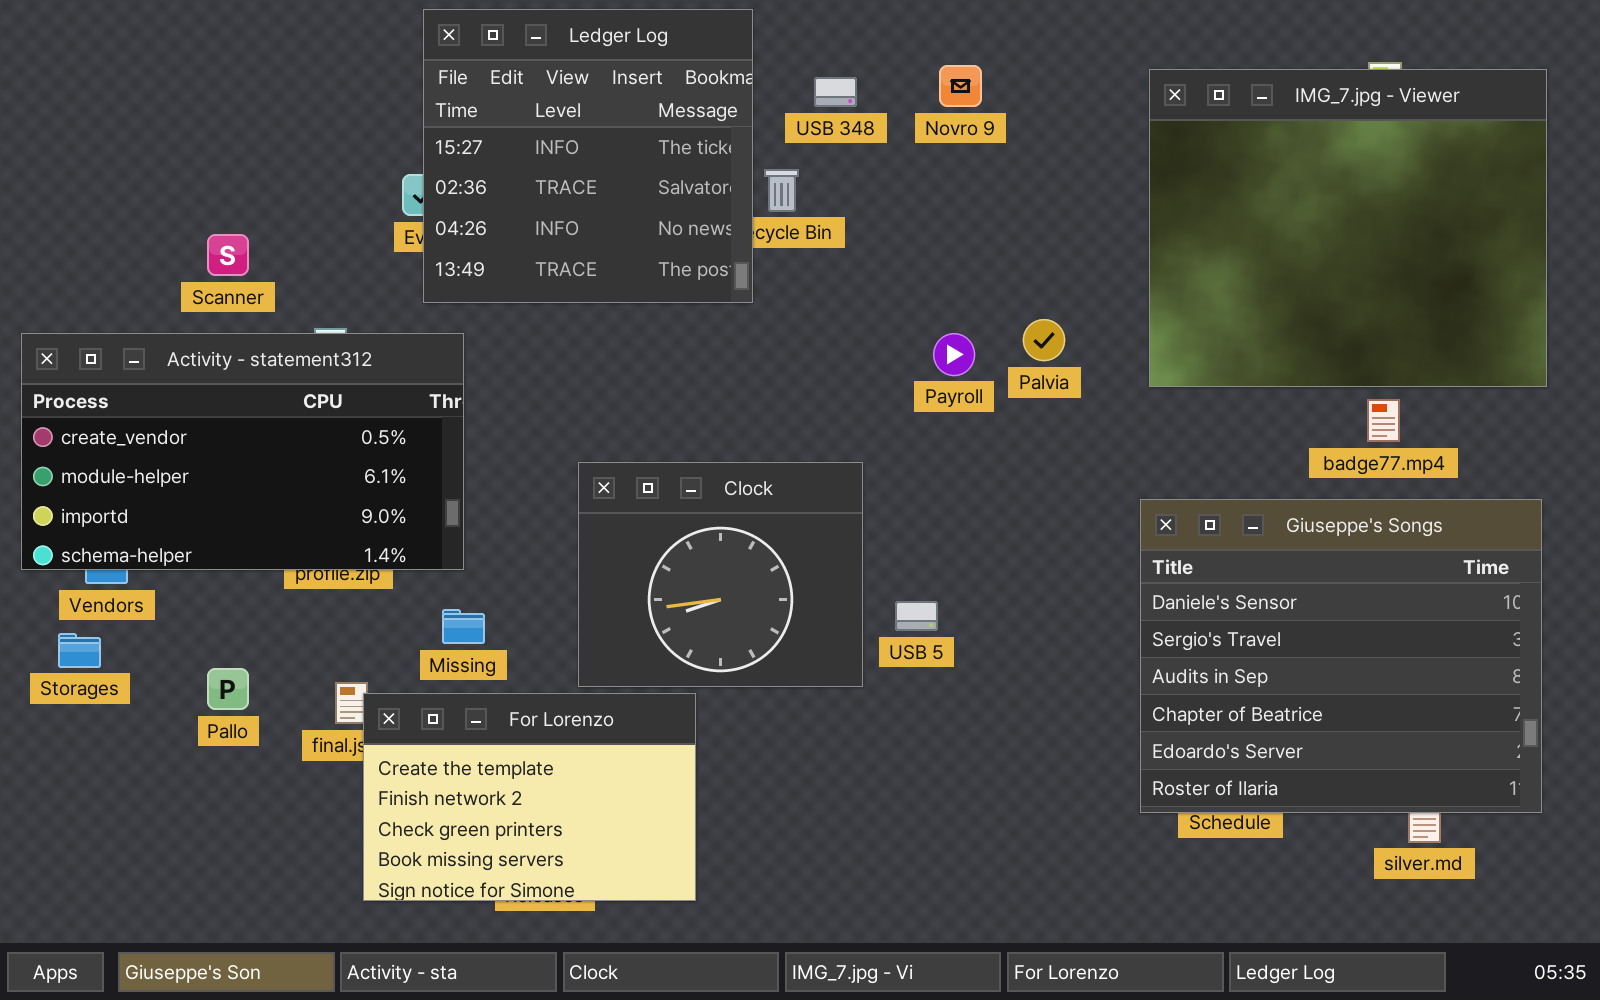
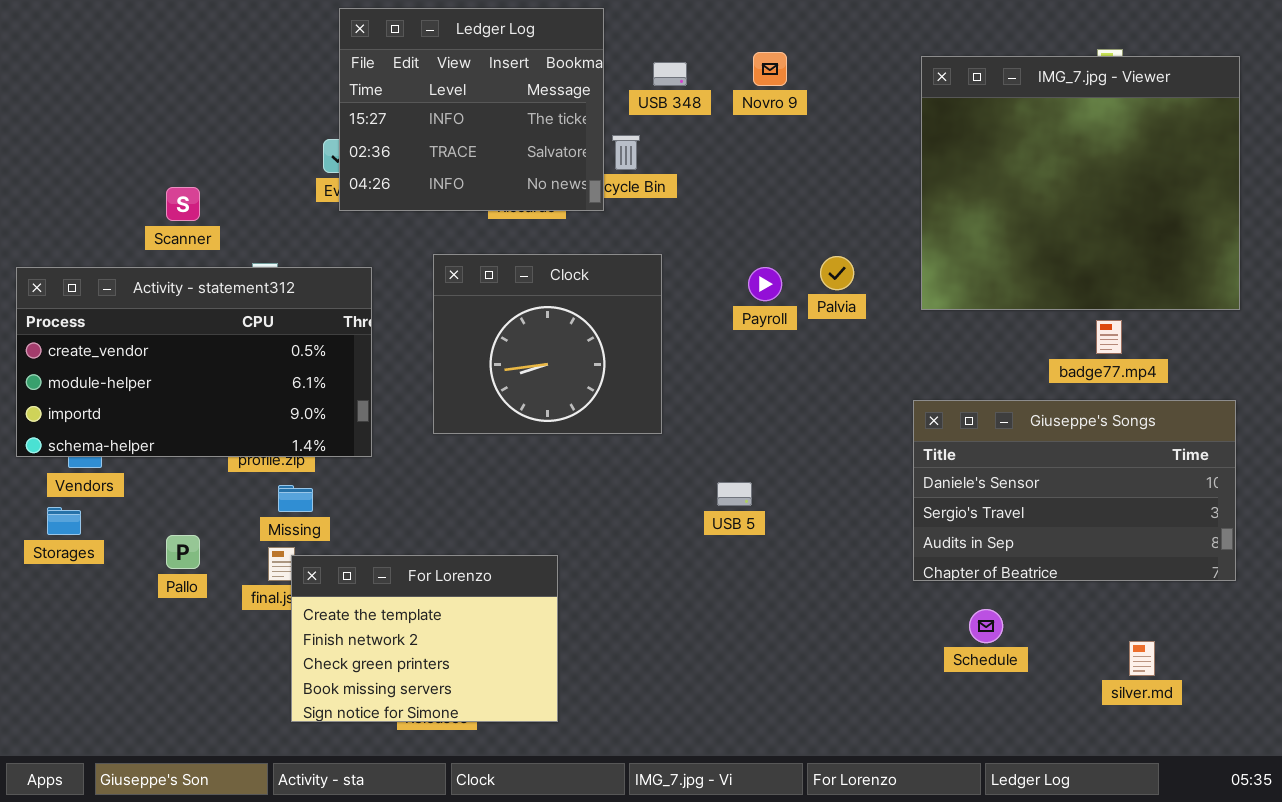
Ledger Log: [423,9,753,303] -> [339,8,604,211], resized
Clock: [578,462,863,687] -> [433,254,662,434], moved
Giuseppe's Songs: [1140,499,1542,813] -> [913,400,1236,581], resized
Missing: [442,609,485,644] -> [278,485,313,512], moved

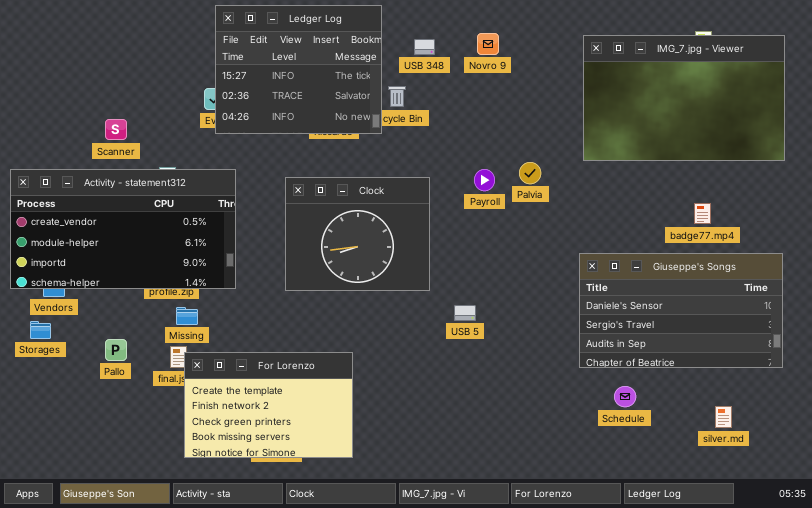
IMG_7.jpg - Viewer: [921,56,1240,310] -> [583,35,785,161], resized
Clock: [433,254,662,434] -> [285,177,430,291], moved

